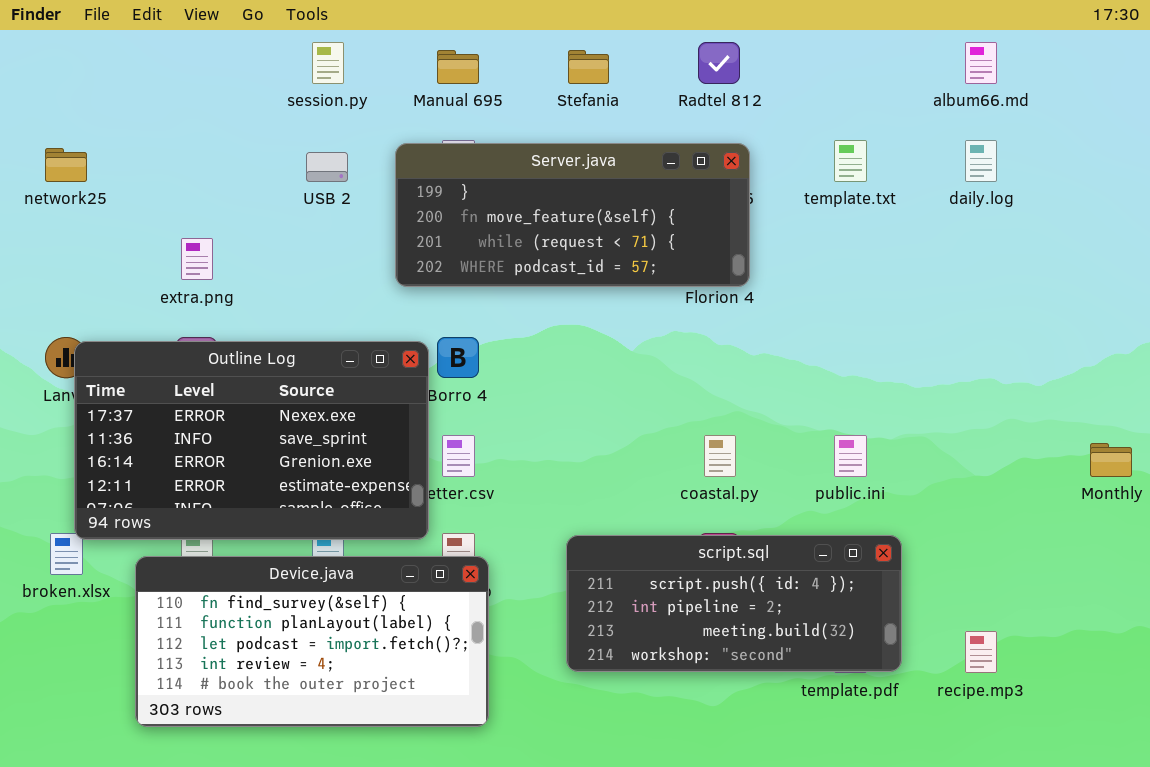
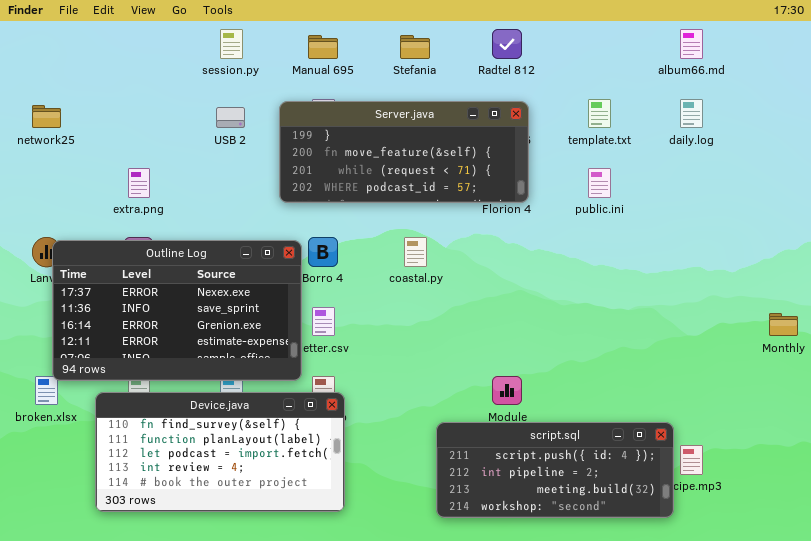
coastal.py: [704,435,736,477] -> [404,237,427,267], moved
public.ini: [834,435,867,477] -> [588,168,611,198], moved
script.sql: [566,535,902,672] -> [436,422,674,518], moved

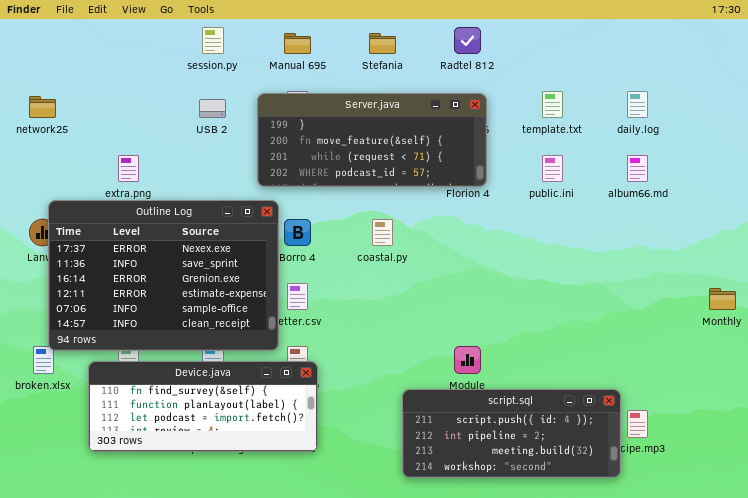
album66.md: [680,29,703,59] -> [627,155,648,182], moved
Outline Log: [52,240,302,381] -> [48,200,279,351], resized
Device.java: [95,392,345,512] -> [88,361,318,452], resized

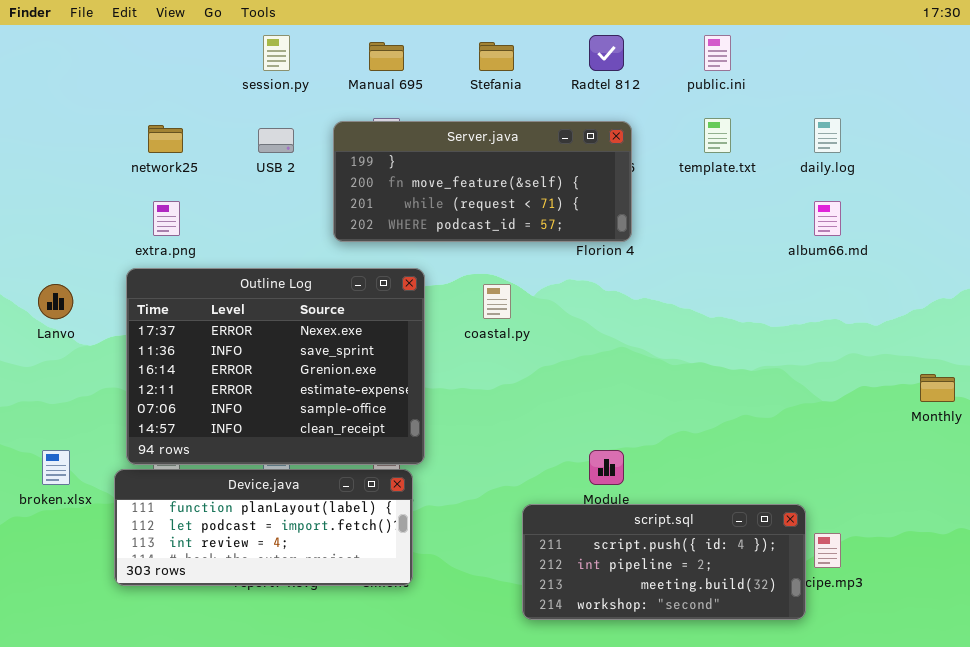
network25: [29,96,56,118] -> [148,125,183,153], moved
public.ini: [542,155,563,182] -> [704,35,731,71], moved
Outline Log: [48,200,279,351] -> [126,268,425,465], moved
Device.java: [88,361,318,452] -> [114,469,413,586], scrolled down 1 row

